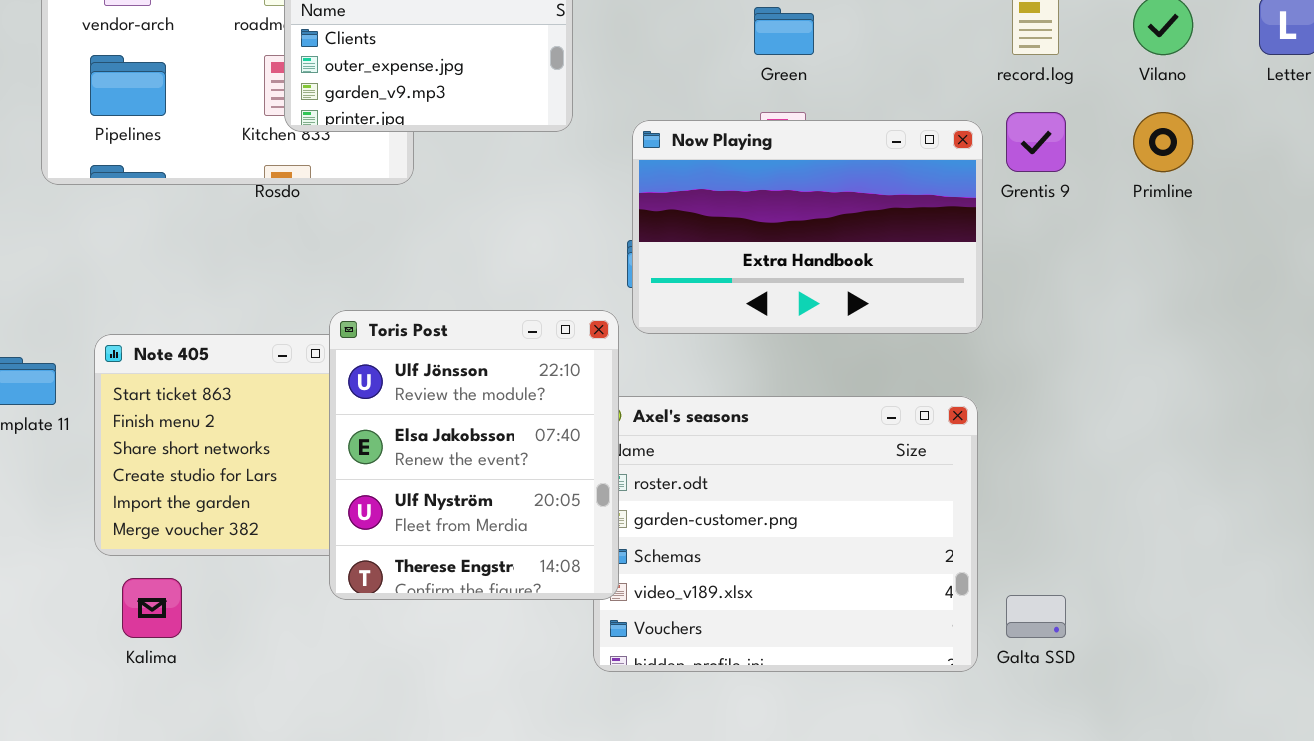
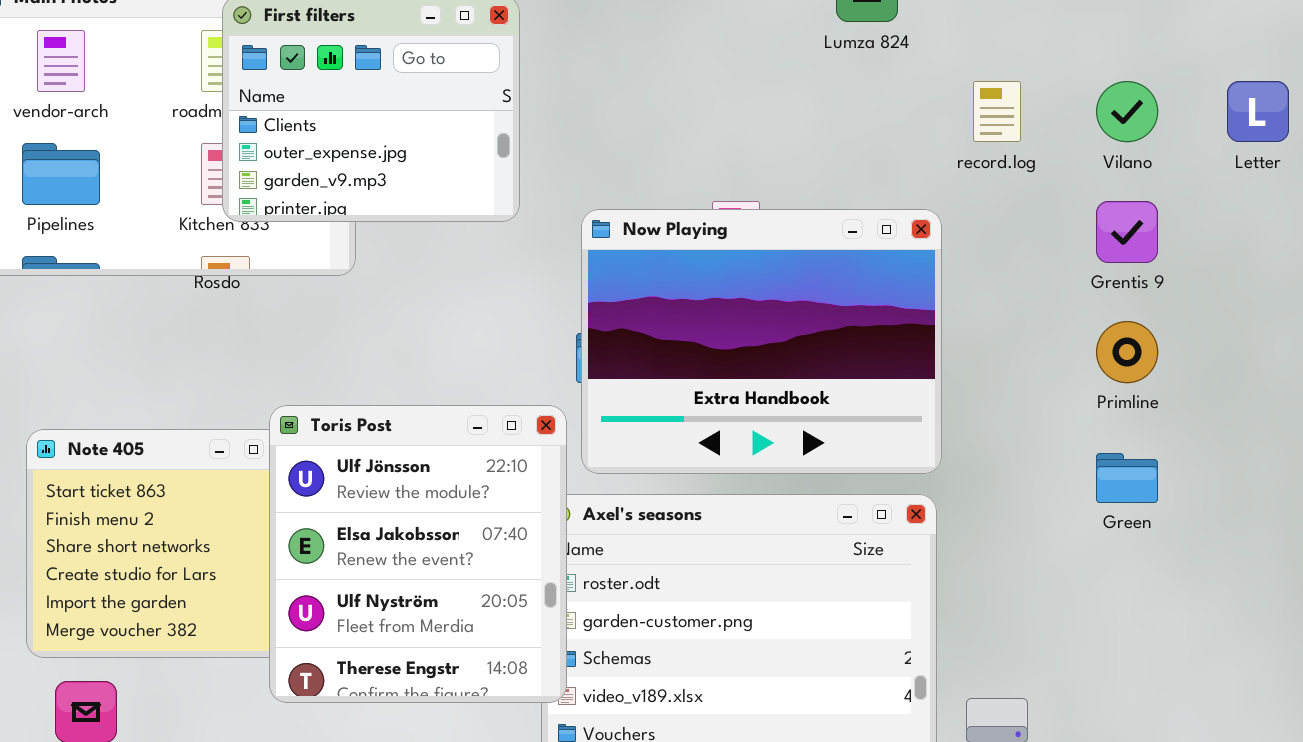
Green: [754,7,814,55] -> [1096,453,1158,503], moved
Grentis 9: [1006,112,1066,172] -> [1096,201,1158,263], moved
Primline: [1133,112,1193,172] -> [1096,321,1158,383], moved
Now Playing: [632,120,983,334] -> [581,209,942,474], resized

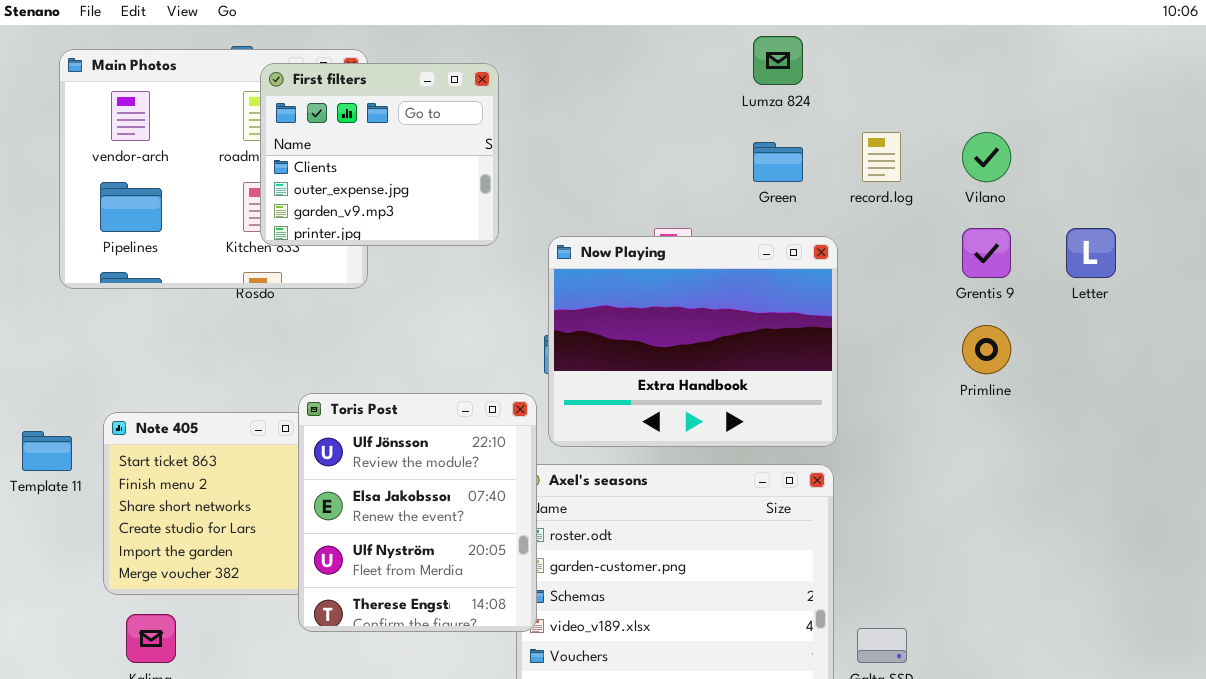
Letter: [1227,81,1289,142] -> [1066,228,1116,278], moved
Green: [1096,453,1158,503] -> [753,142,803,182], moved

